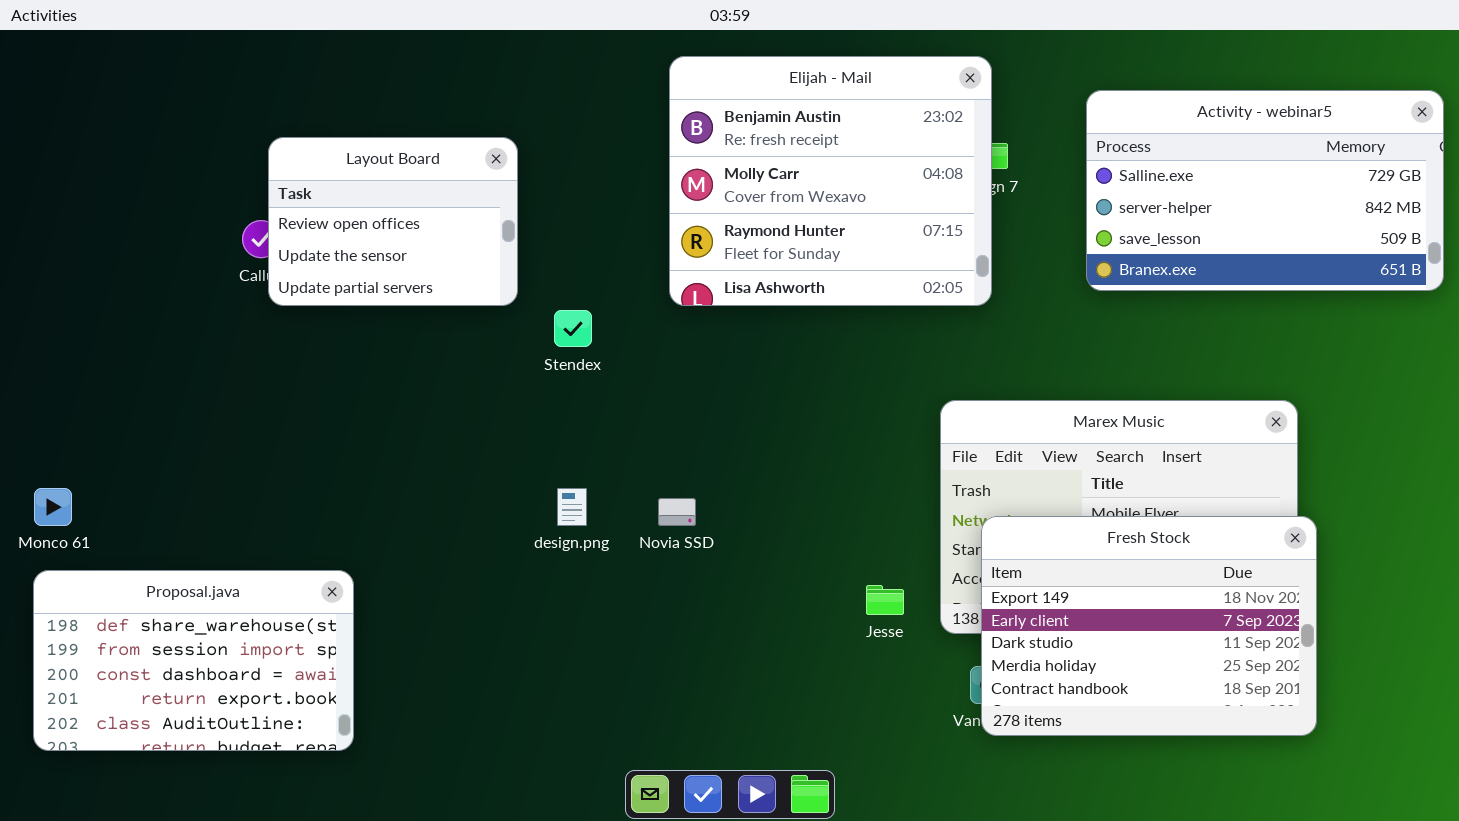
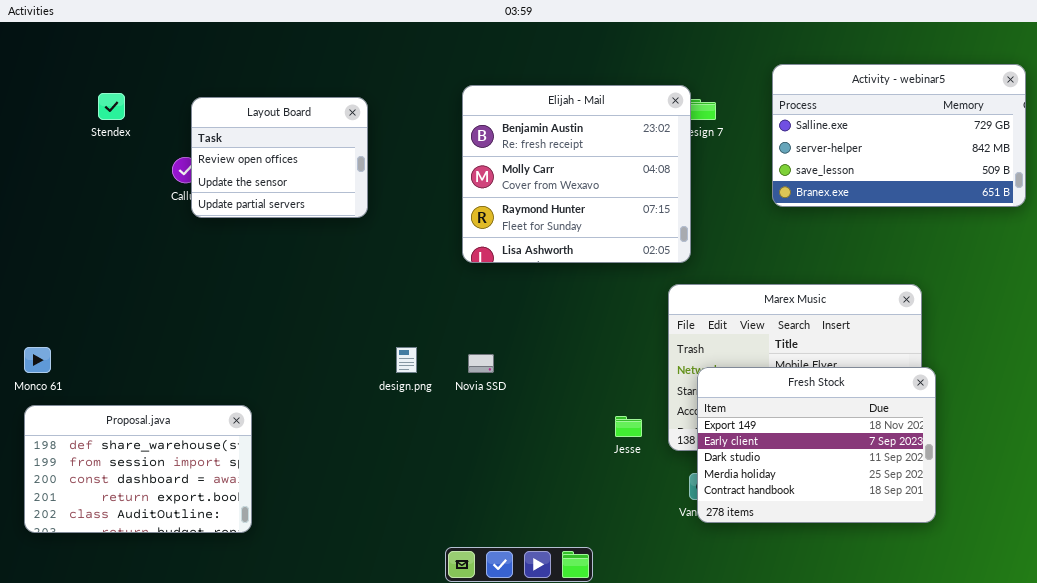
Elijah - Mail: [669,56,992,306] -> [462,85,691,263], moved
Stendex: [554,310,592,347] -> [98,93,125,120], moved

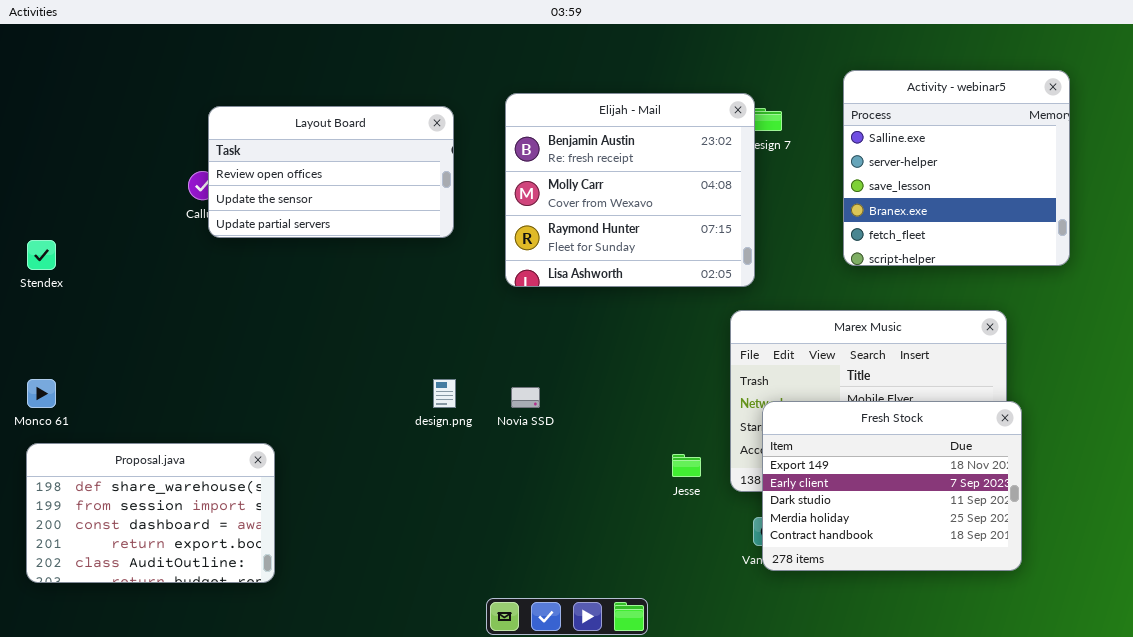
Activity - webinar5: [772,64,1026,207] -> [843,70,1070,266], resized
Stendex: [98,93,125,120] -> [27,240,56,270], moved
Layout Board: [191,97,368,218] -> [208,106,454,238], resized

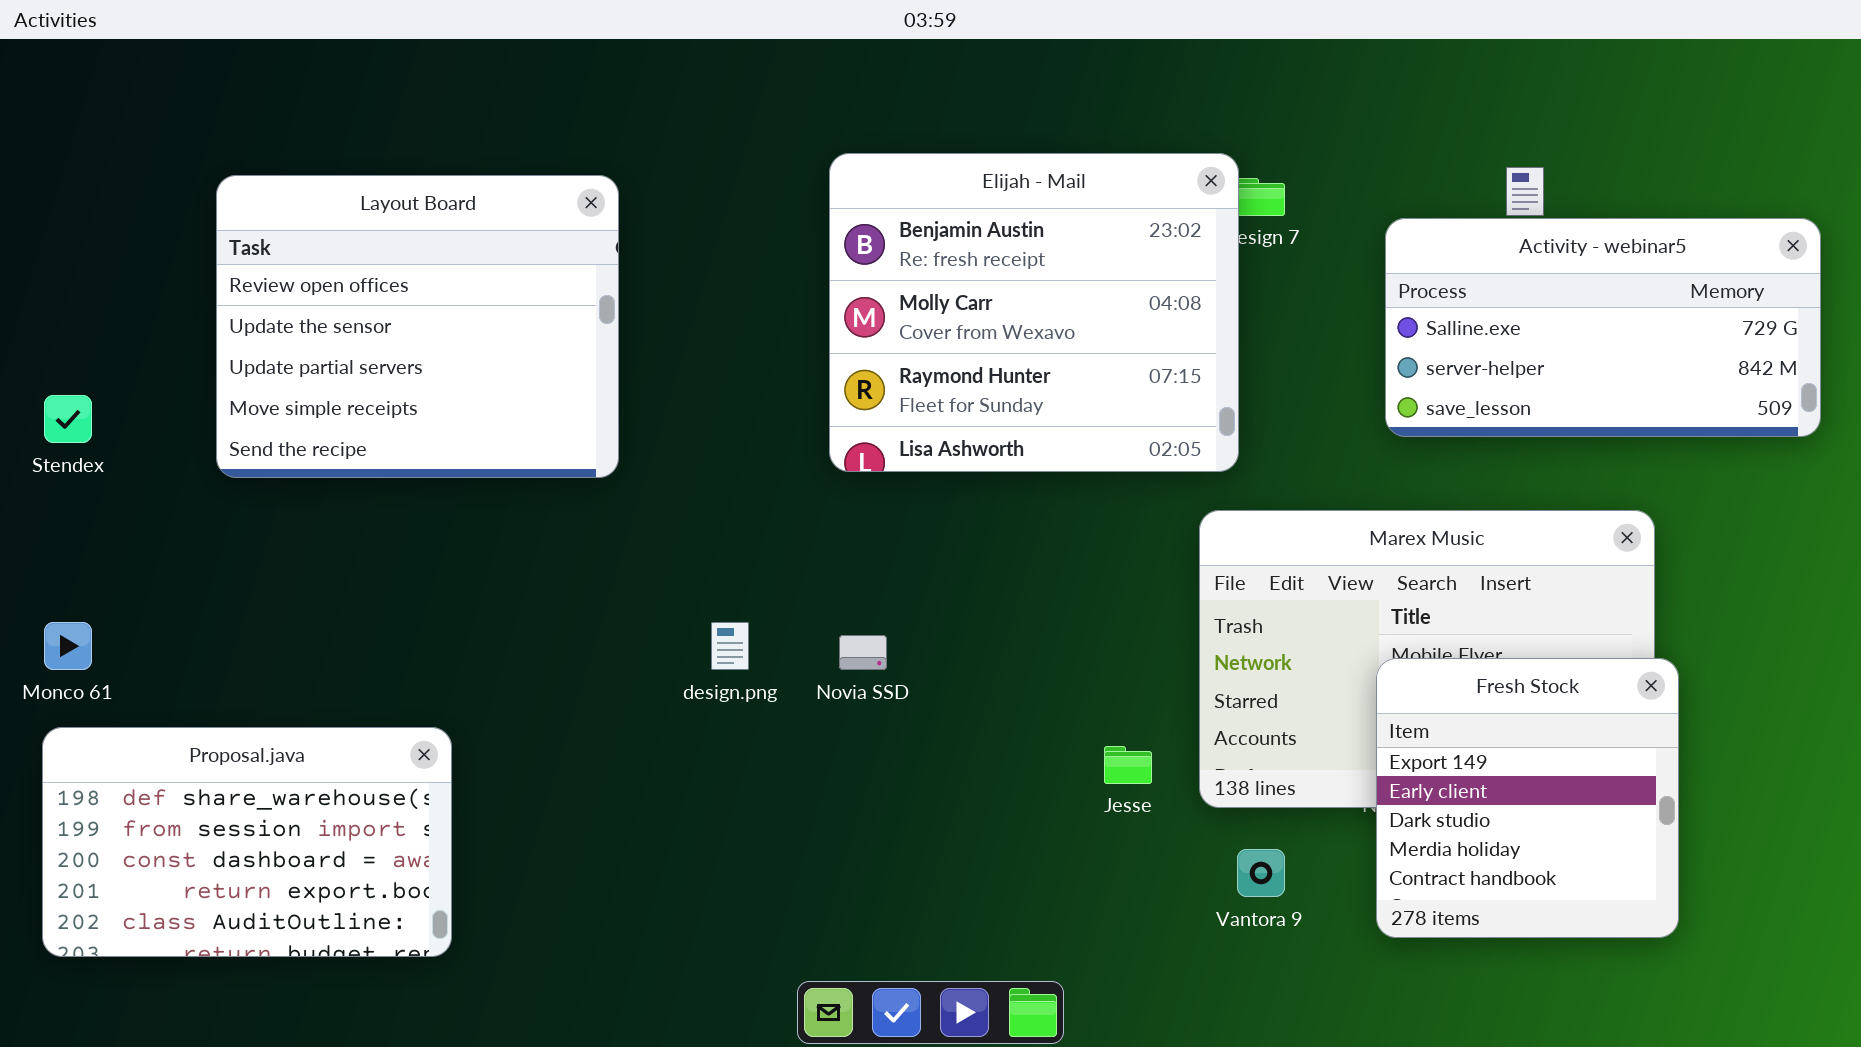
Activity - webinar5: [843,70,1070,266] -> [1385,218,1821,437], resized
Layout Board: [208,106,454,238] -> [216,175,619,478], moved, resized
Fresh Stock: [762,401,1022,571] -> [1376,658,1679,938], resized

